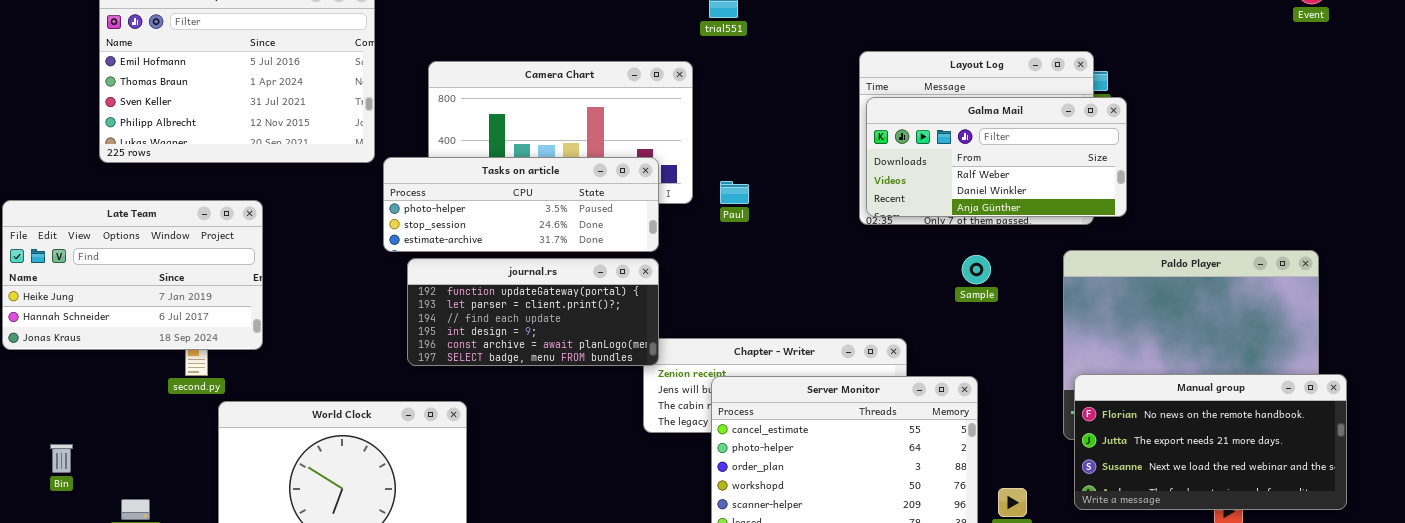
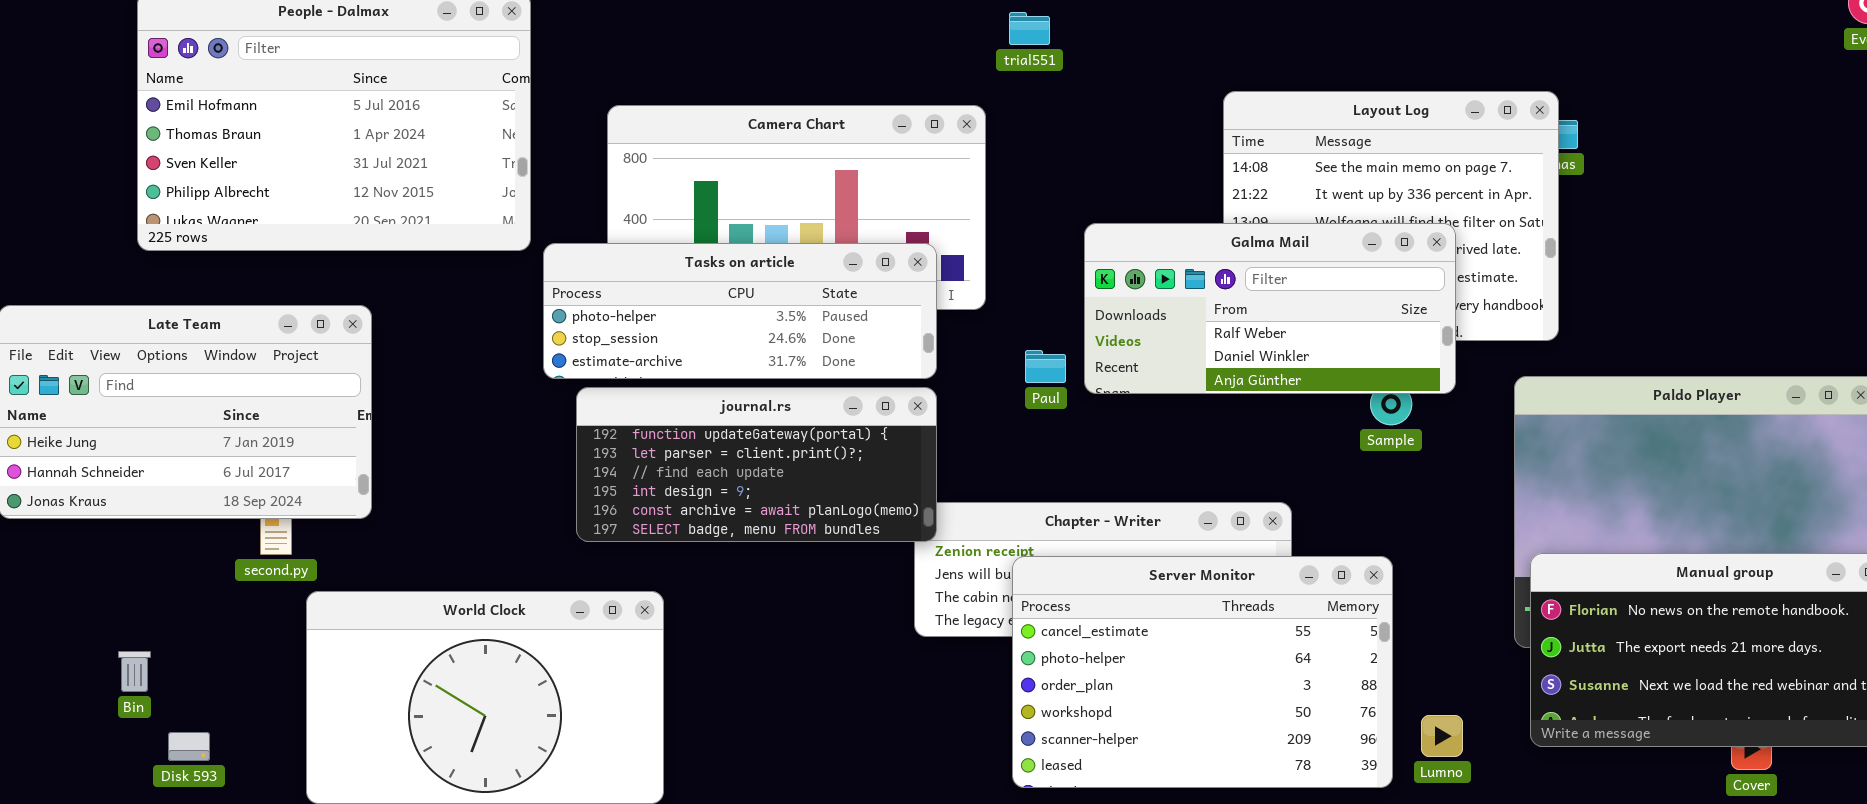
Galma Mail: [866,97,1127,217] -> [1084,223,1456,394], moved
Paul: [720,181,749,204] -> [1025,350,1066,383], moved
Bin: [50,444,73,473] -> [118,651,151,692], moved

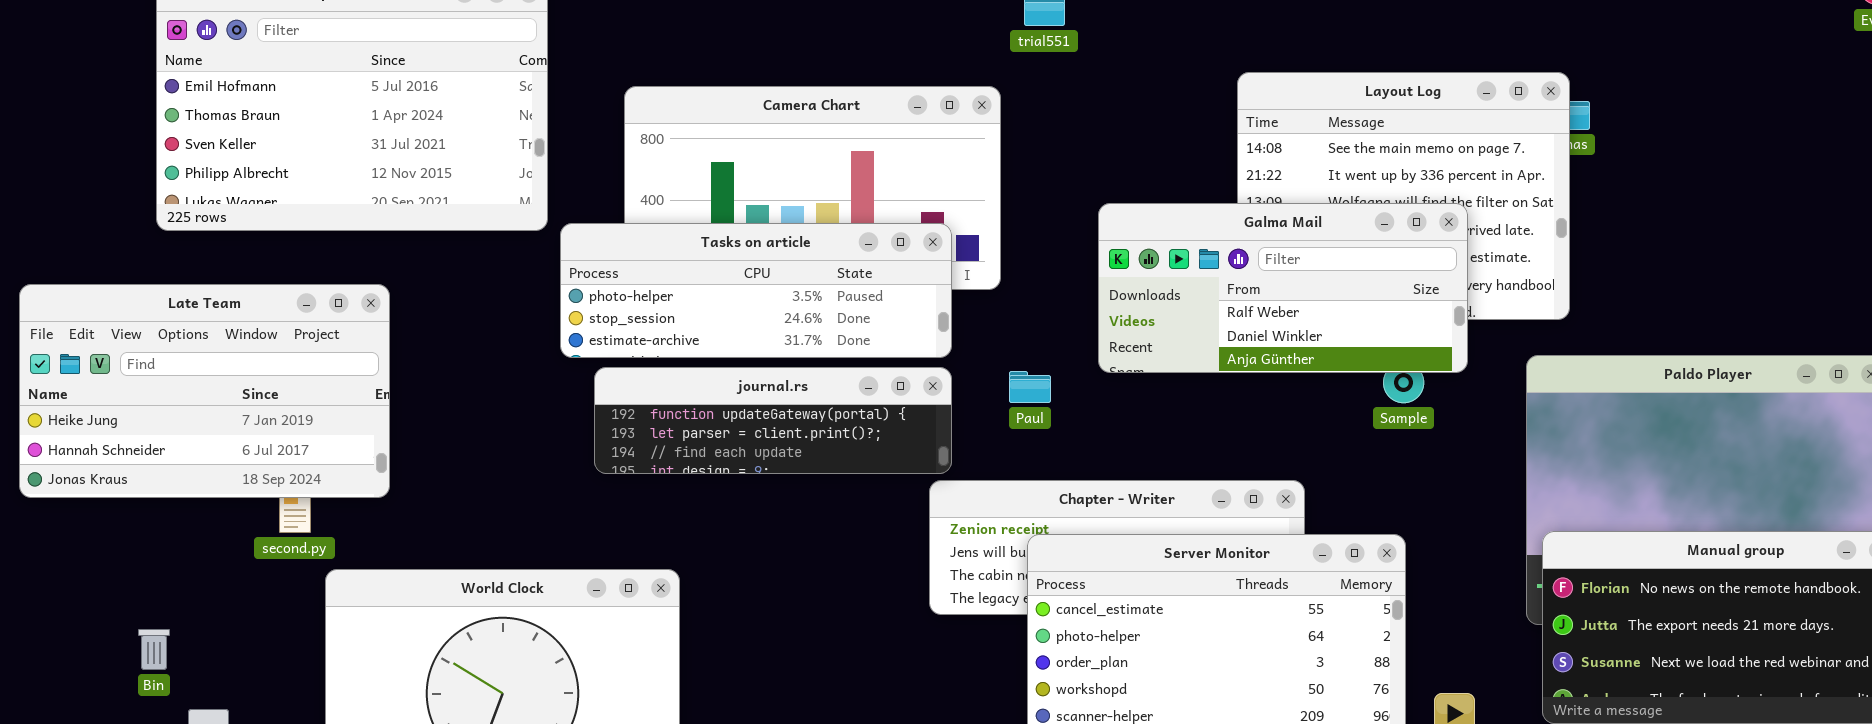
Paul: [1025,350,1066,383] -> [1009,371,1051,403], moved
journal.rs: [576,387,937,542] -> [594,367,952,474], resized

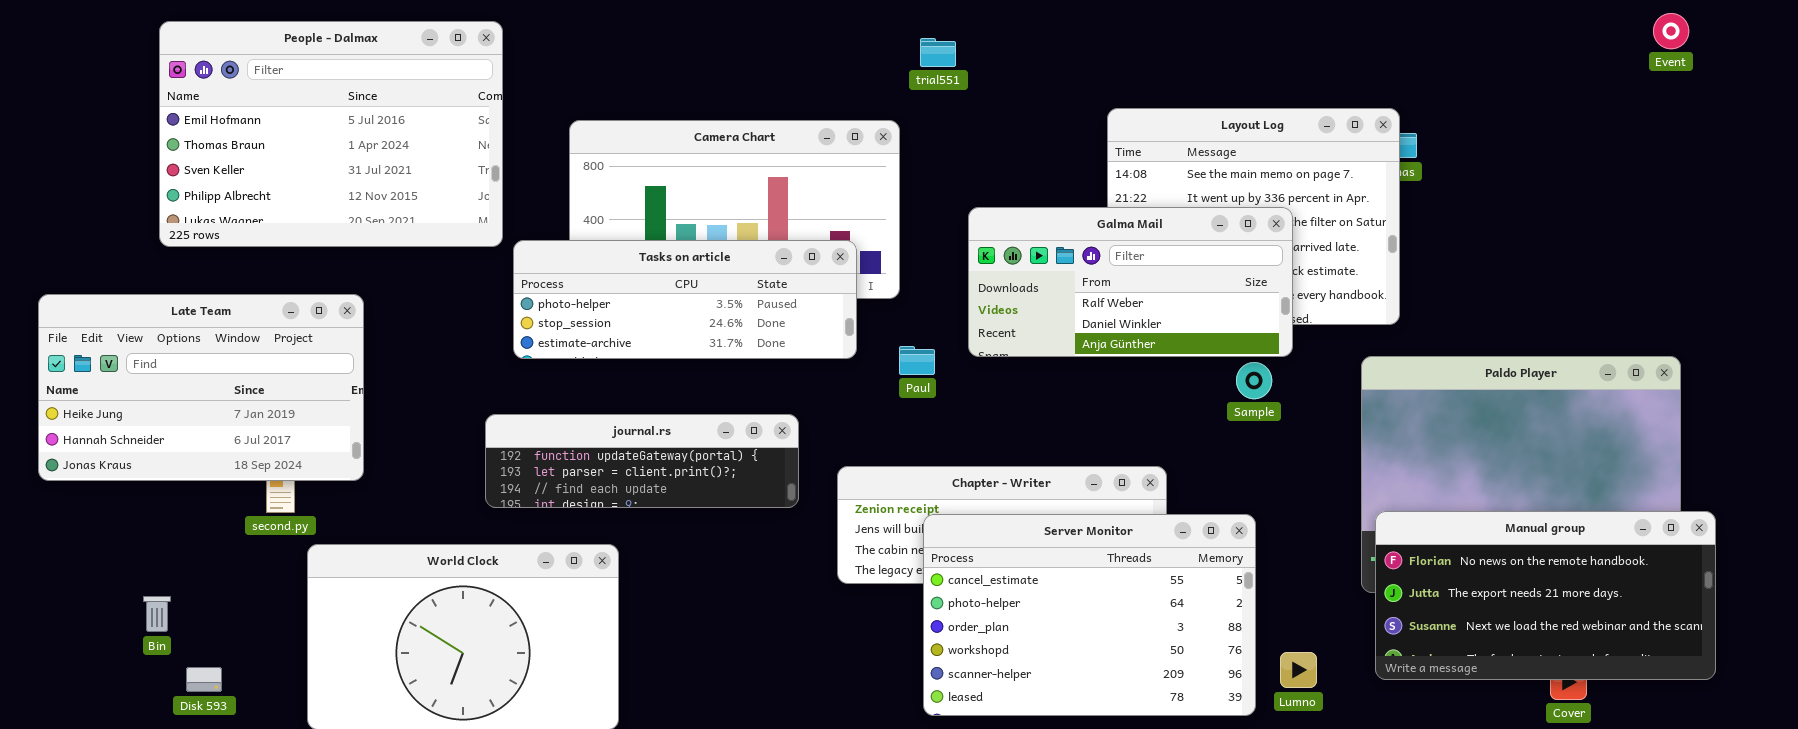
Galma Mail: [1098,203,1468,373] -> [968,207,1293,357], moved
journal.rs: [594,367,952,474] -> [485,414,799,508], moved
Paul: [1009,371,1051,403] -> [899,346,935,375], moved

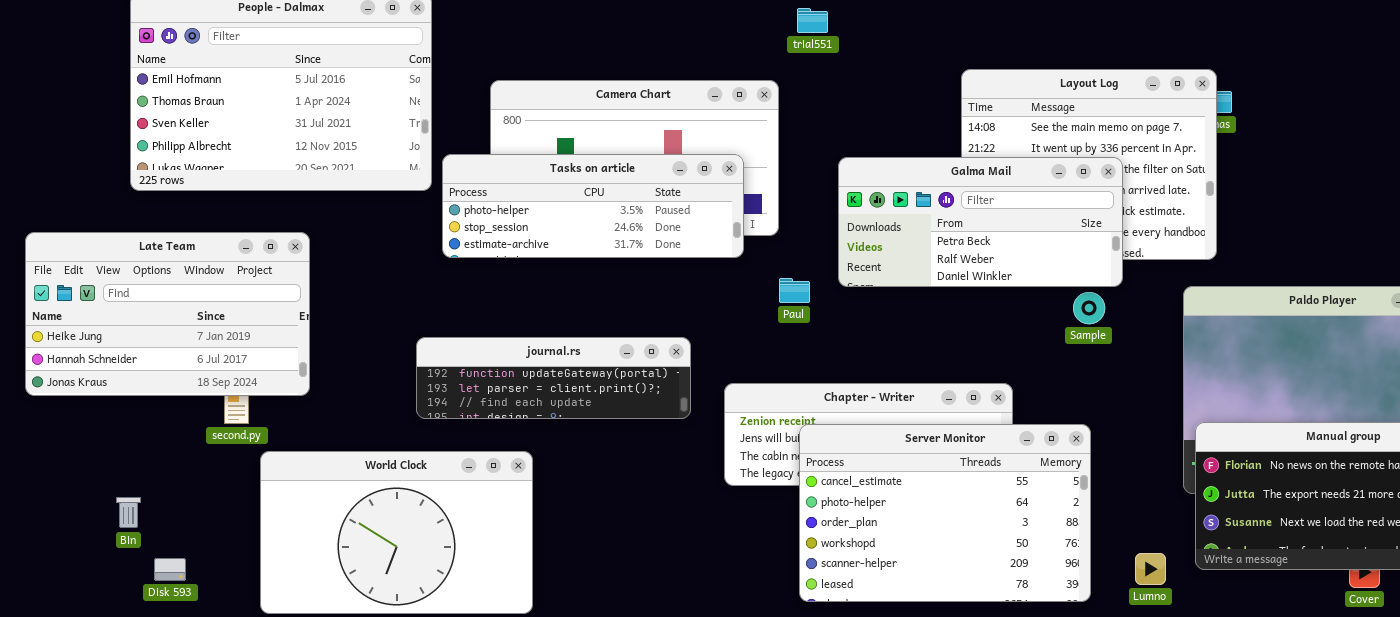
Galma Mail: [968,207,1293,357] -> [838,157,1123,287], scrolled up 1 row
Tasks on article: [513,240,857,359] -> [442,154,744,258], moved
Lumno: [1280,652,1317,688] -> [1135,553,1166,585], moved

